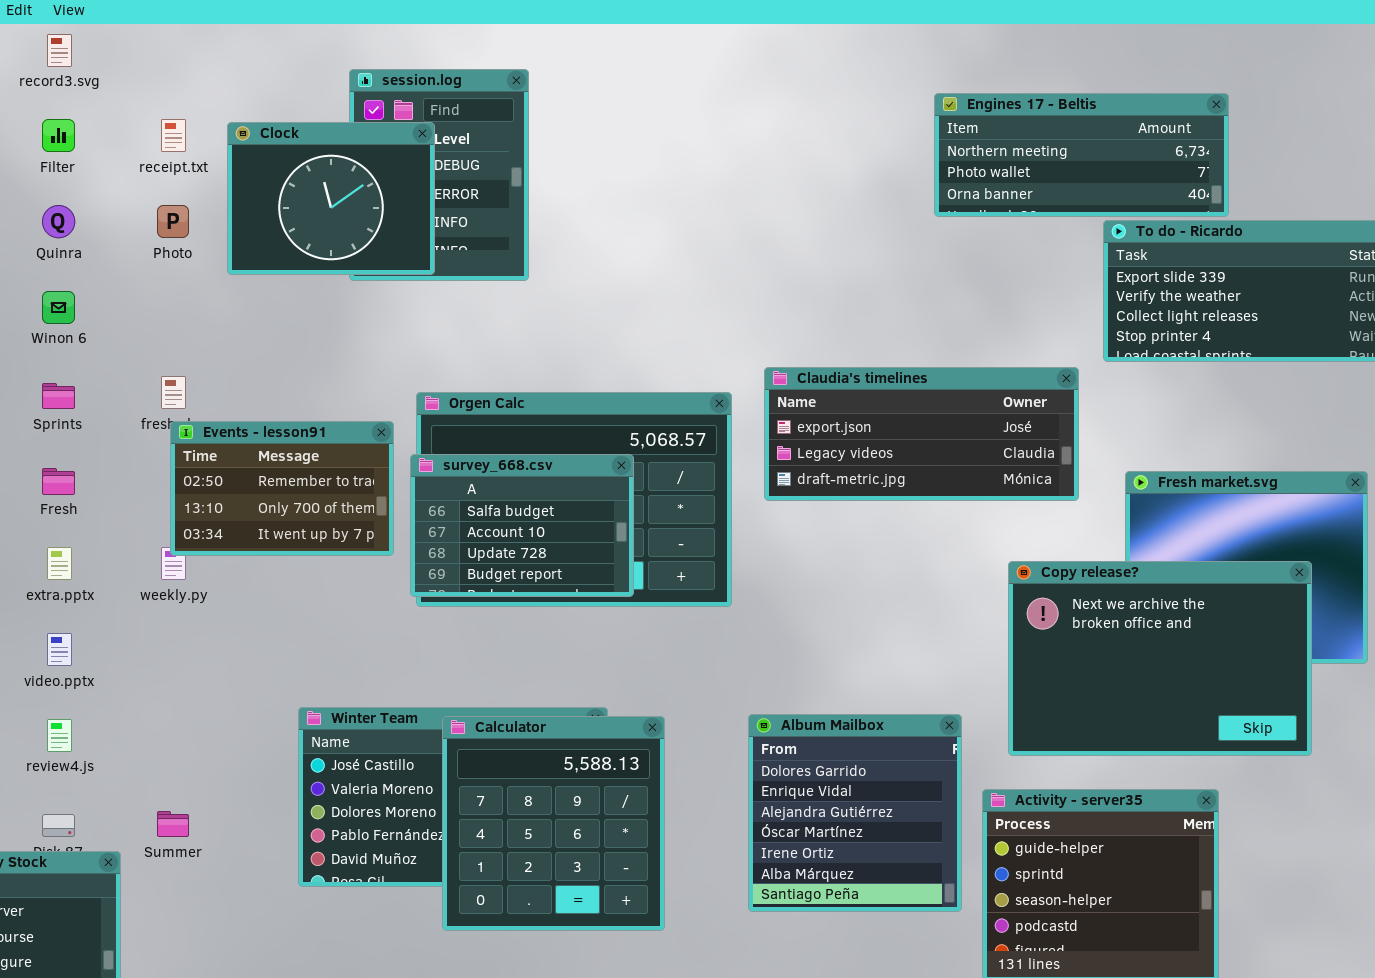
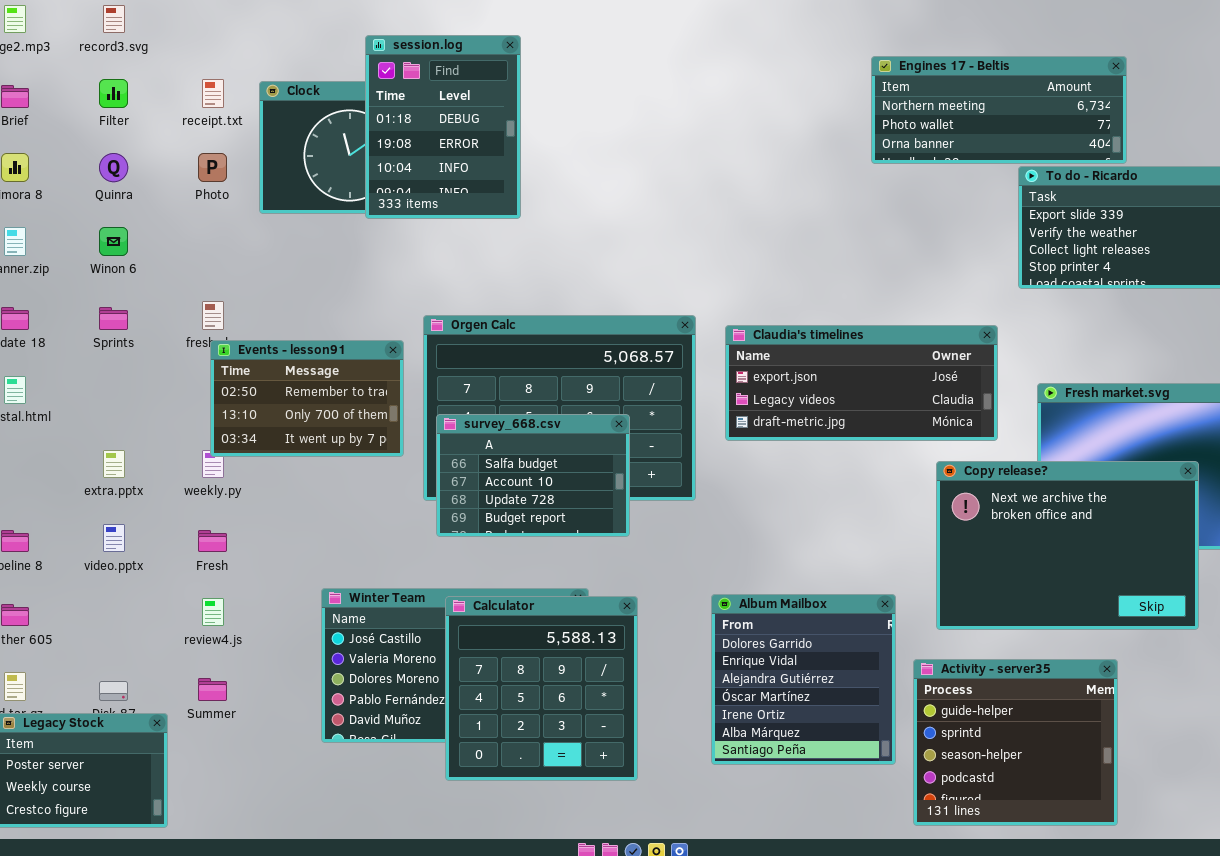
session.log: [349,69,529,281] -> [365,35,521,219], raised
Claudia's timelines: [764,367,1079,501] -> [725,325,998,441], moved
survey_668.csv: [410,454,634,597] -> [436,414,630,537], moved
Fresh: [42,468,75,495] -> [198,530,227,552], moved
review4.js: [47,719,72,752] -> [202,598,224,626], moved

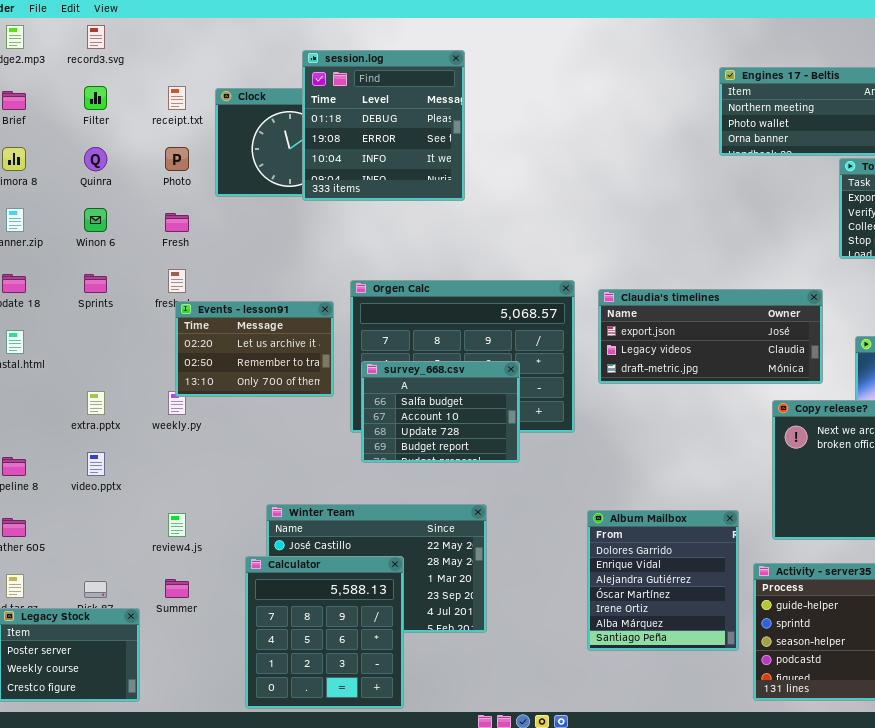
session.log: [365,35,521,219] -> [302,50,465,201], resized
Events - lesson91: [210,340,404,457] -> [175,301,334,397], scrolled up 1 row
Fresh: [198,530,227,552] -> [165,213,189,232], moved
Calculator: [445,596,638,781] -> [245,556,404,709], moved

